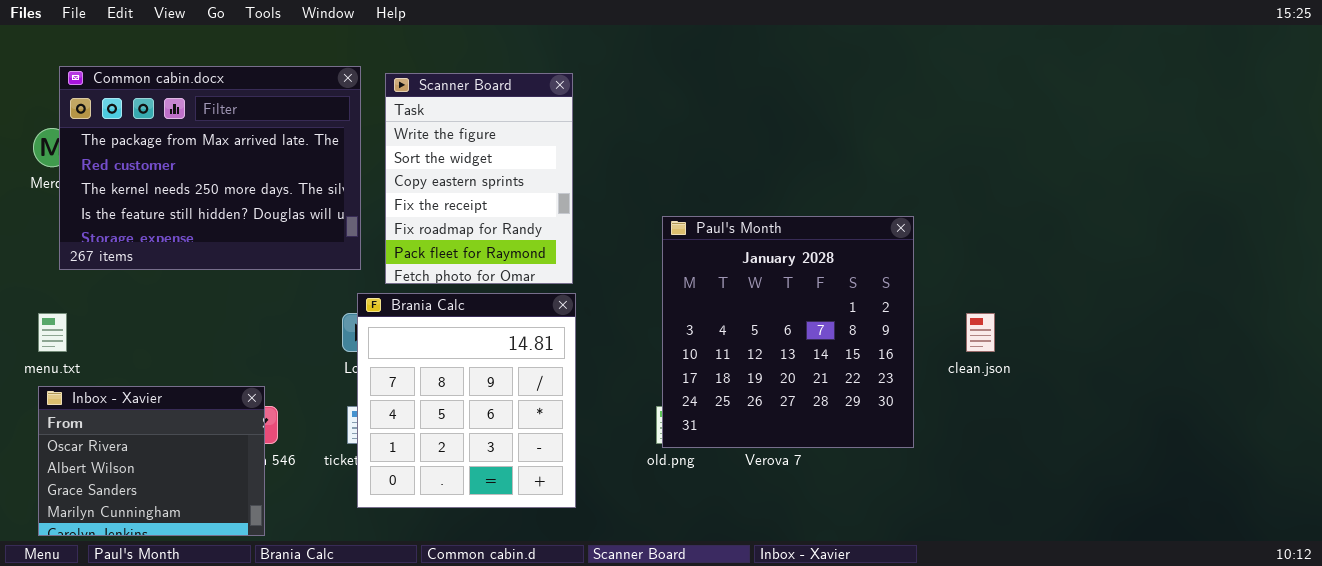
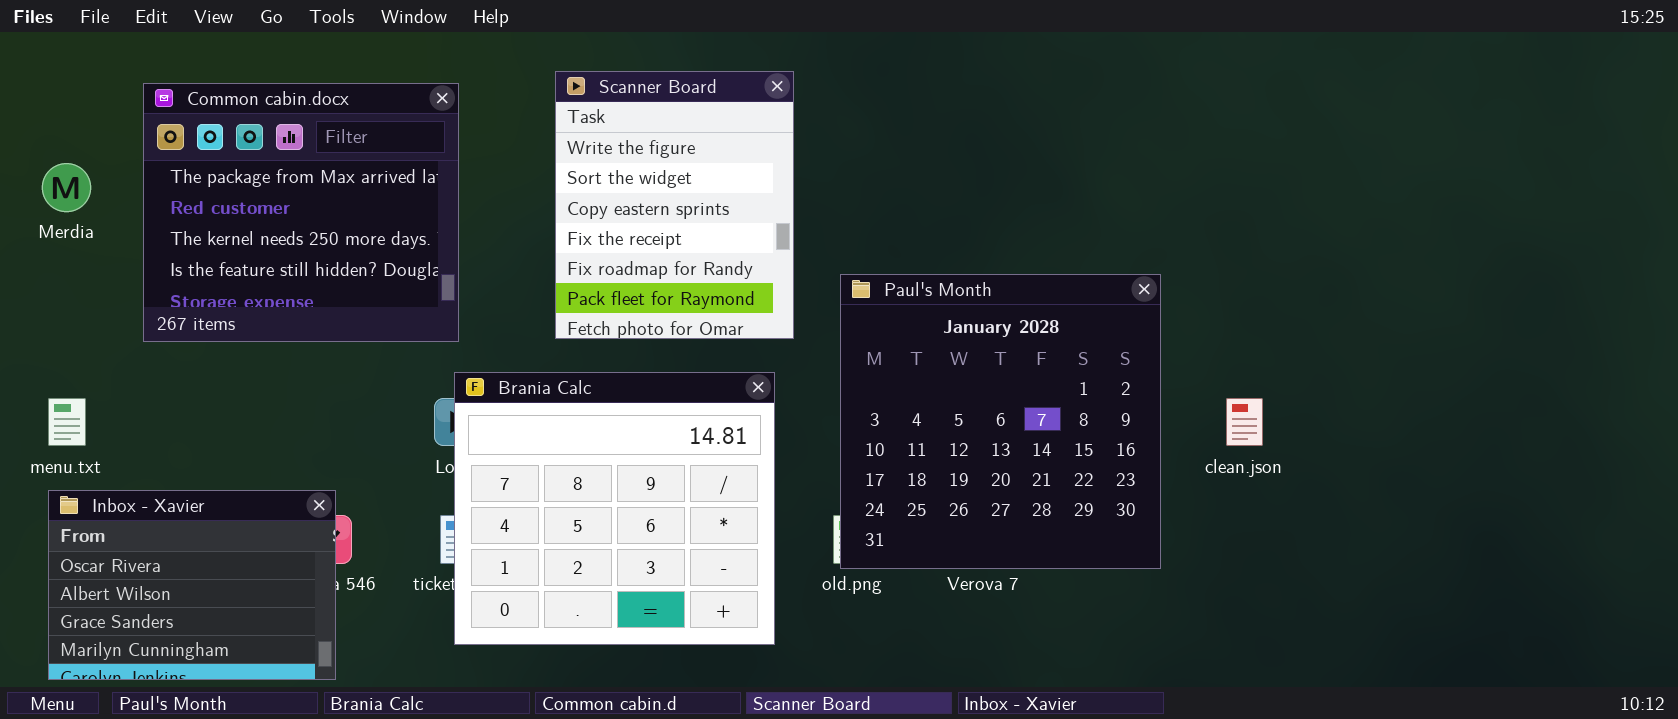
Common cabin.docx: [59,66,361,270] -> [143,83,459,342], resized
Scanner Board: [385,73,573,284] -> [555,71,794,339], moved
Brania Calc: [357,293,576,508] -> [454,372,775,645], resized

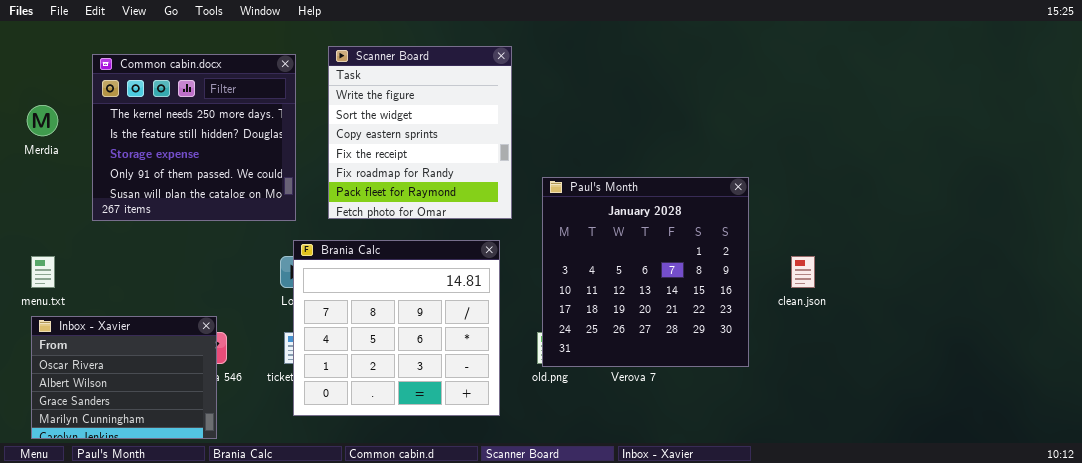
Scanner Board: [555,71,794,339] -> [328,46,512,219], resized
Common cabin.docx: [143,83,459,342] -> [92,54,296,221], scrolled down 2 rows

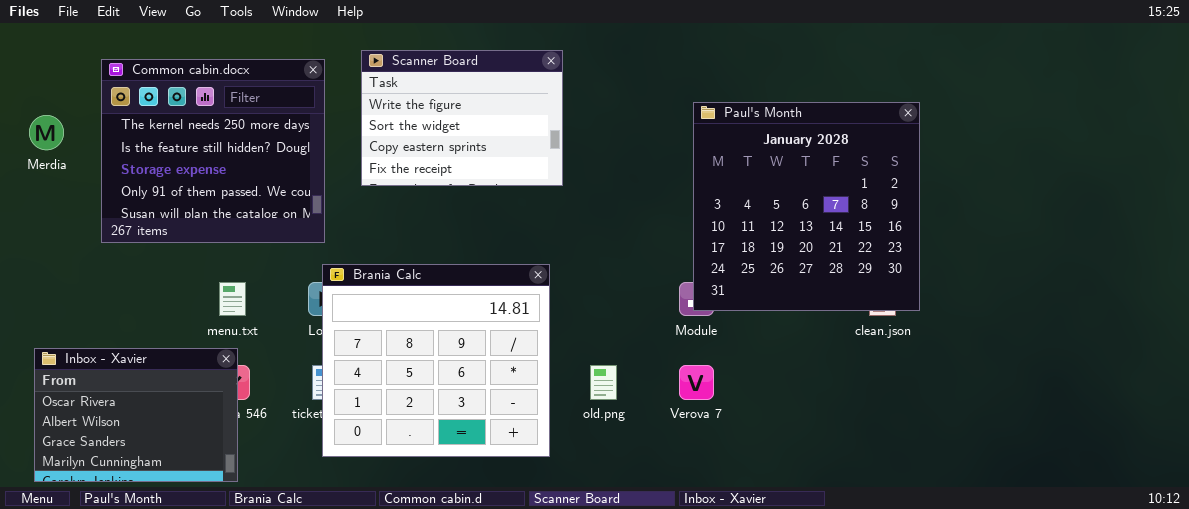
Scanner Board: [328,46,512,219] -> [361,50,563,186], resized
Paul's Month: [542,177,749,367] -> [693,102,920,311], moved
menu.txt: [31,256,55,288] -> [219,282,246,316], moved

